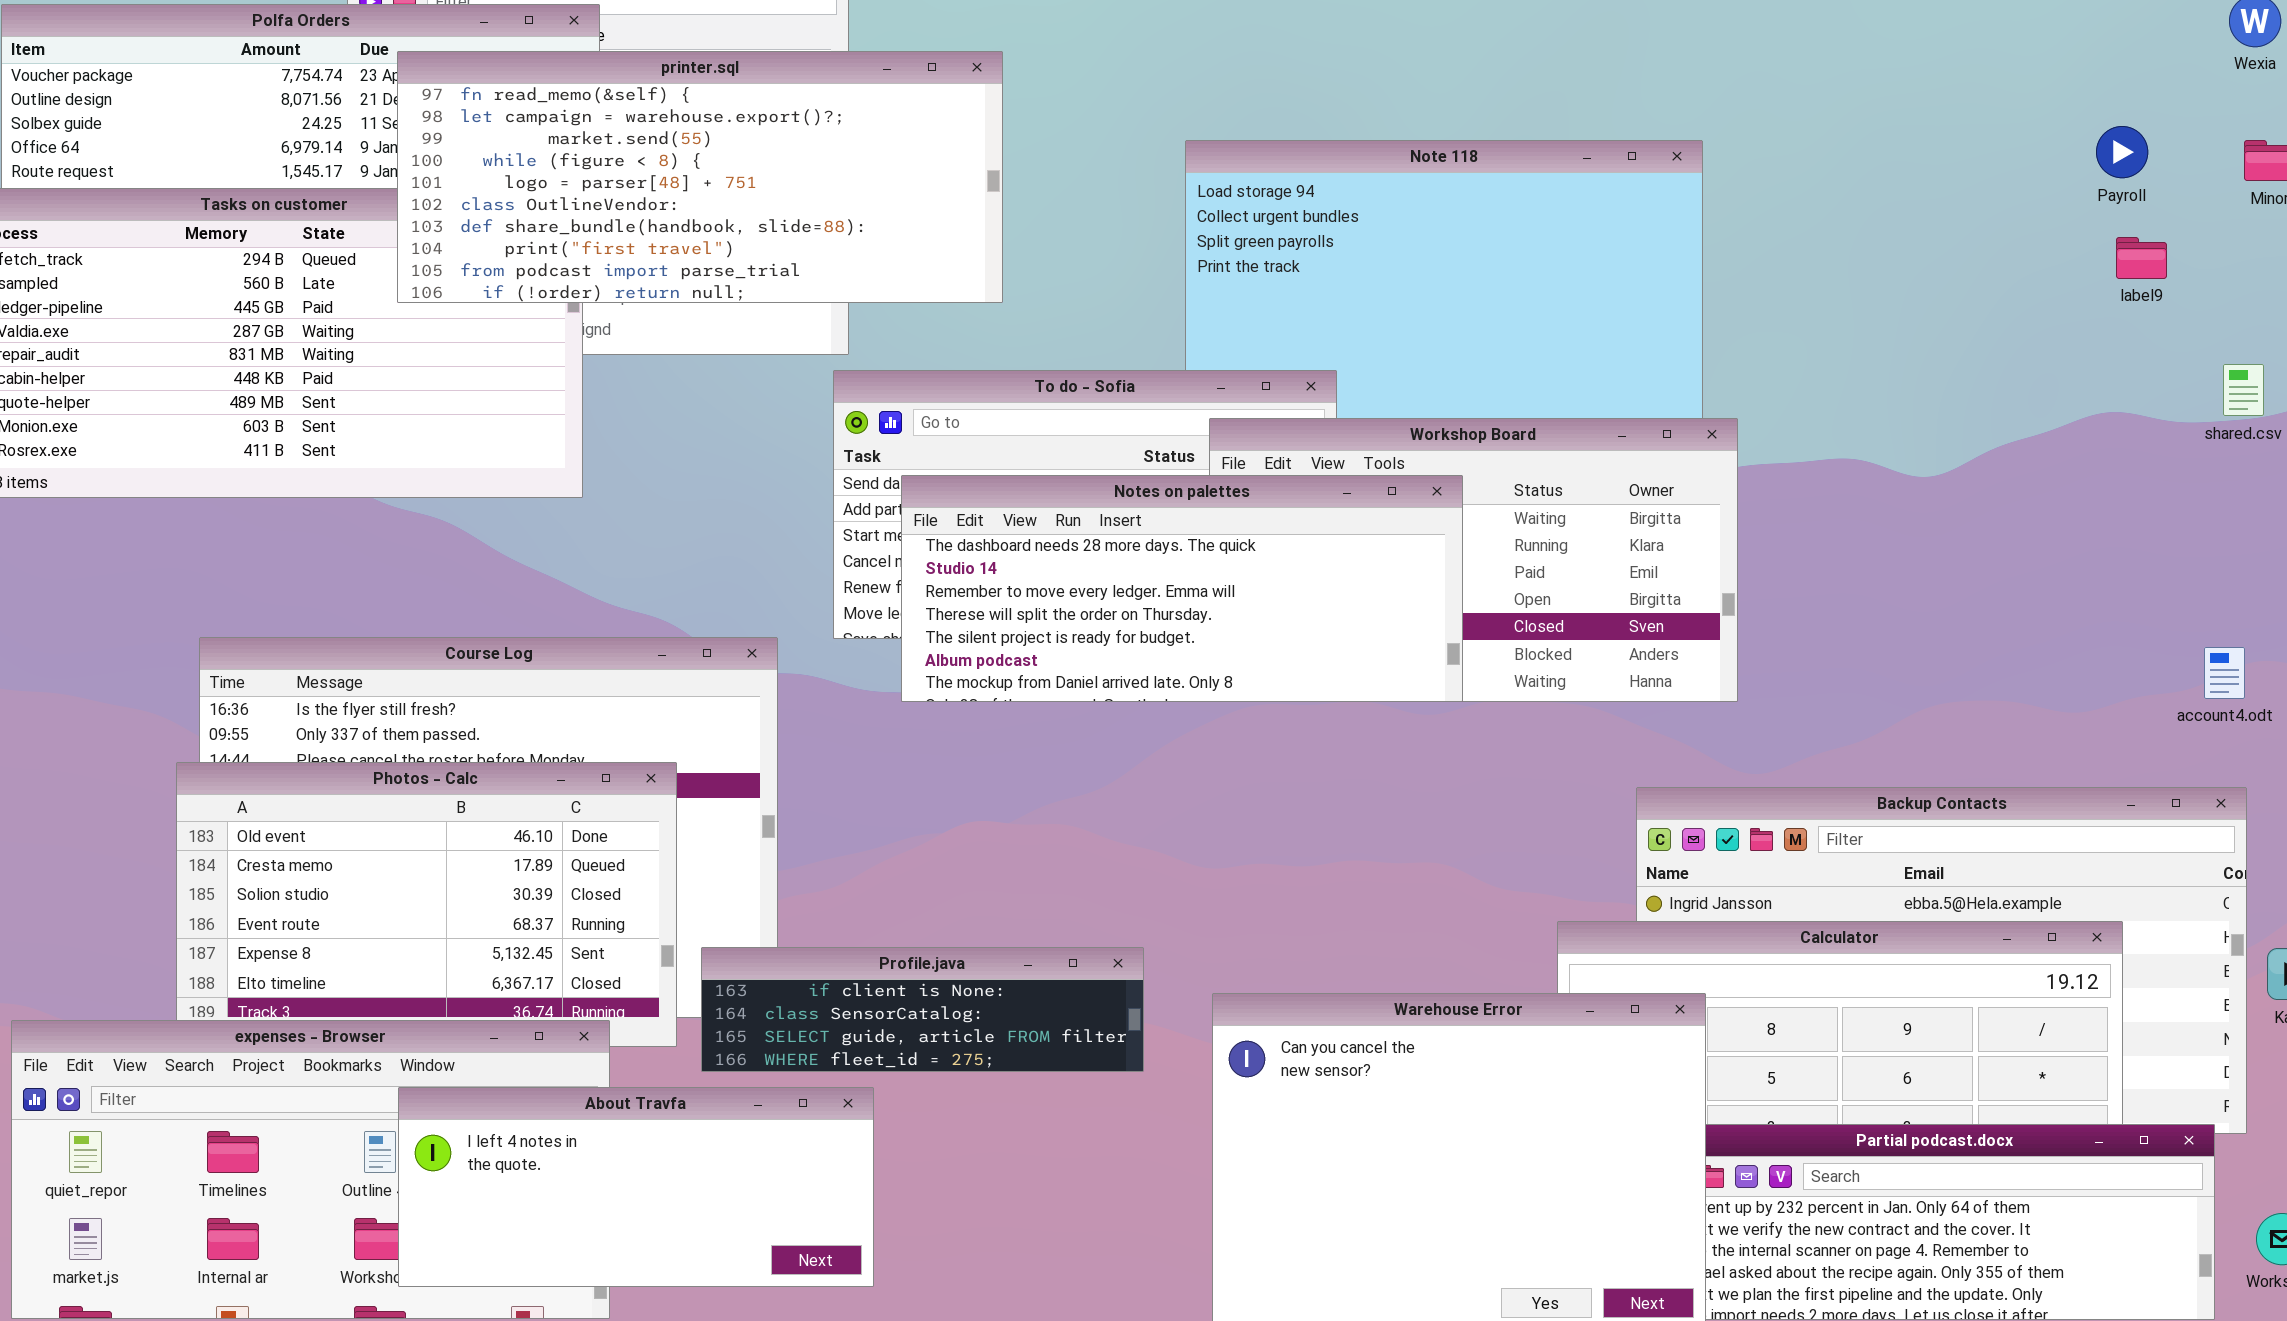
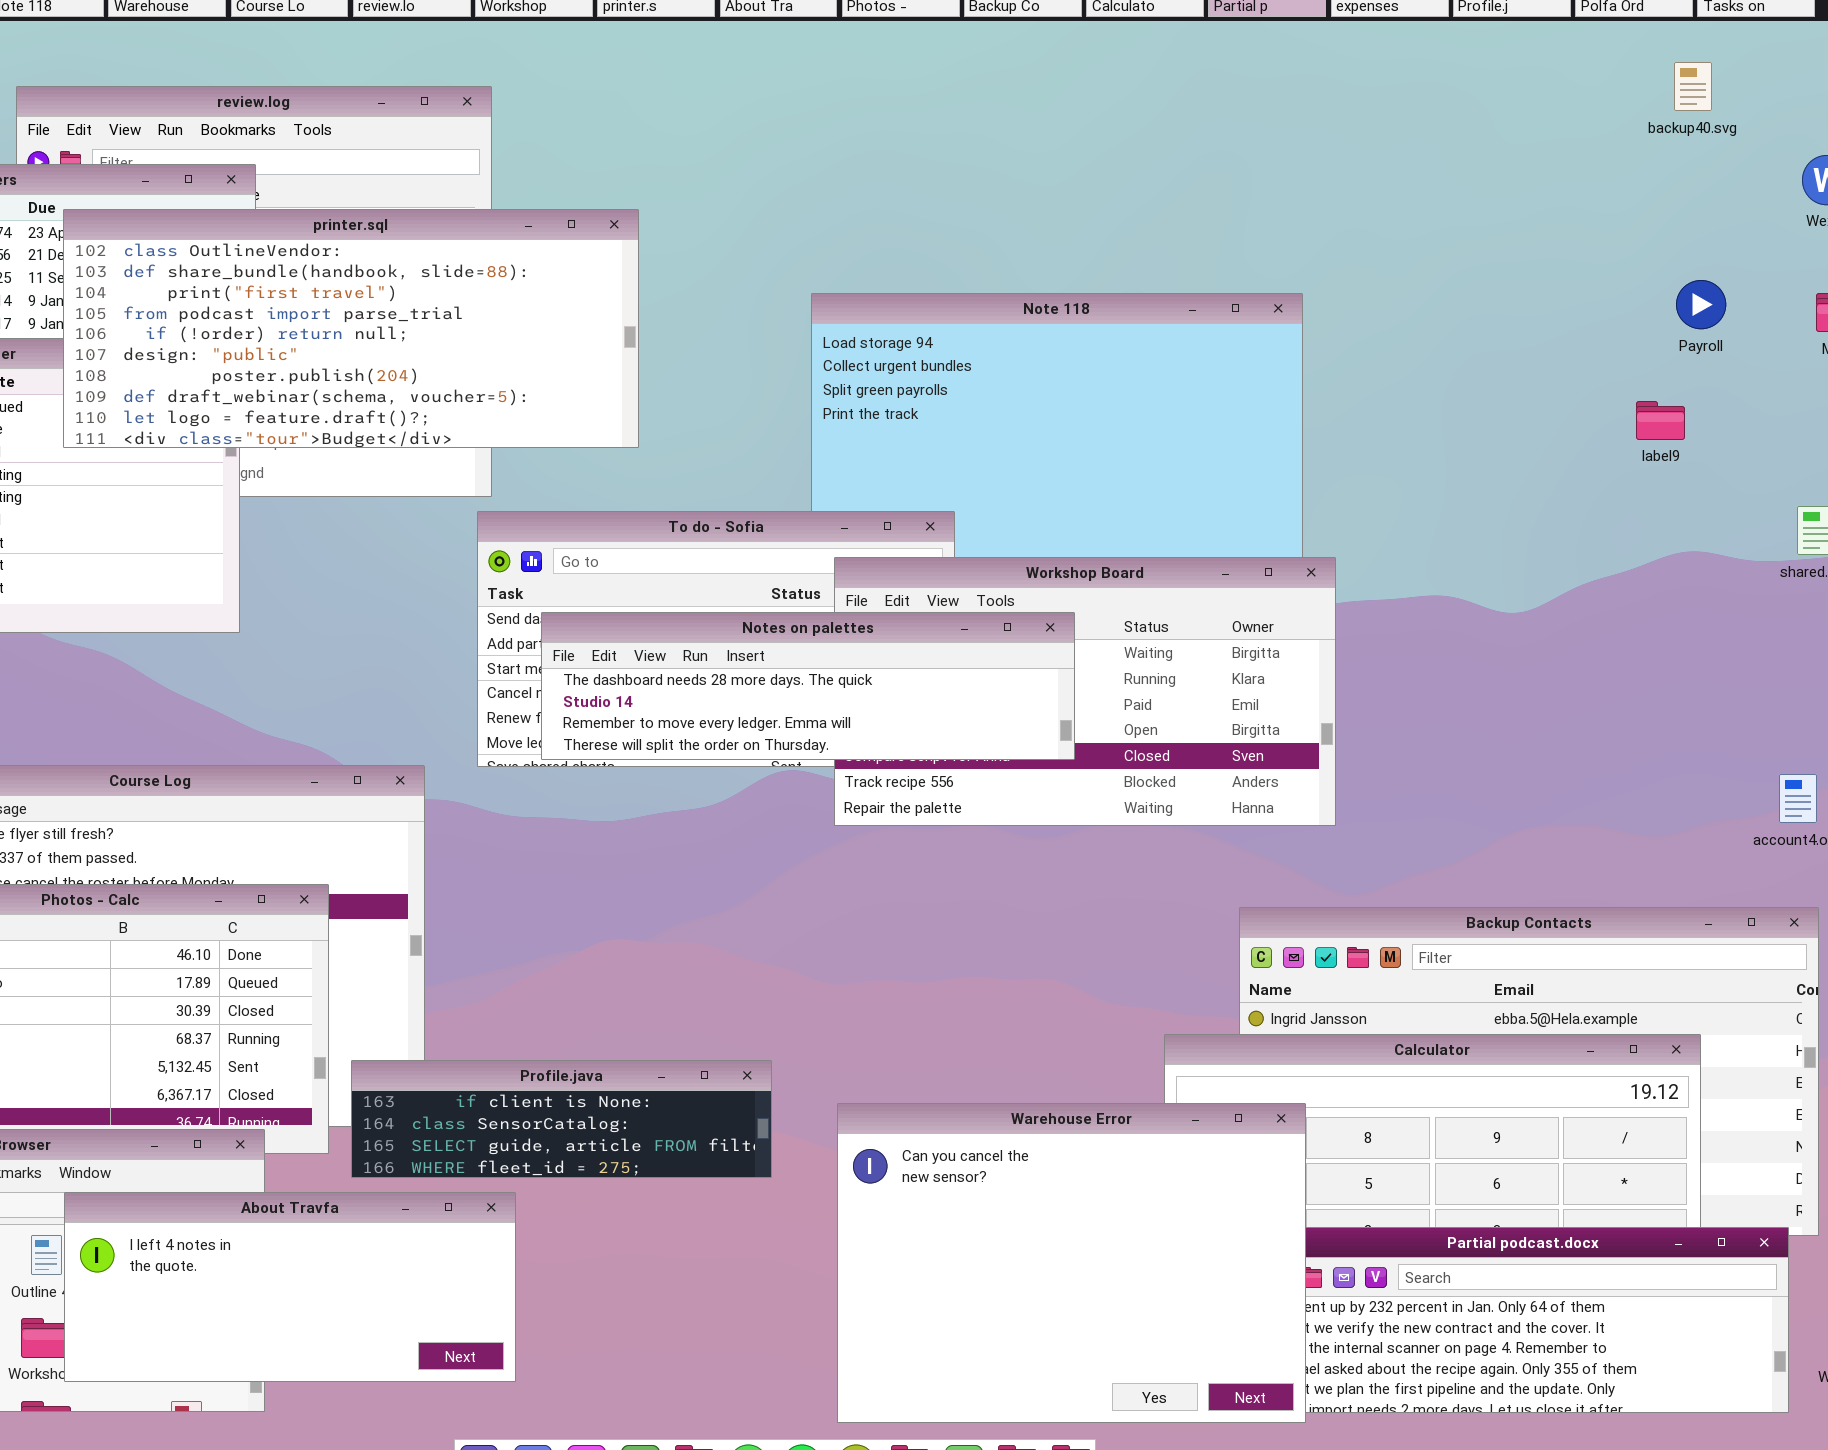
printer.sql: [397,51,1003,303] -> [63,209,639,448], scrolled down 5 rows
label9: [2116,237,2167,279] -> [1636,401,1685,440], moved
Notes on palettes: [901,475,1463,702] -> [541,612,1075,760], resized

